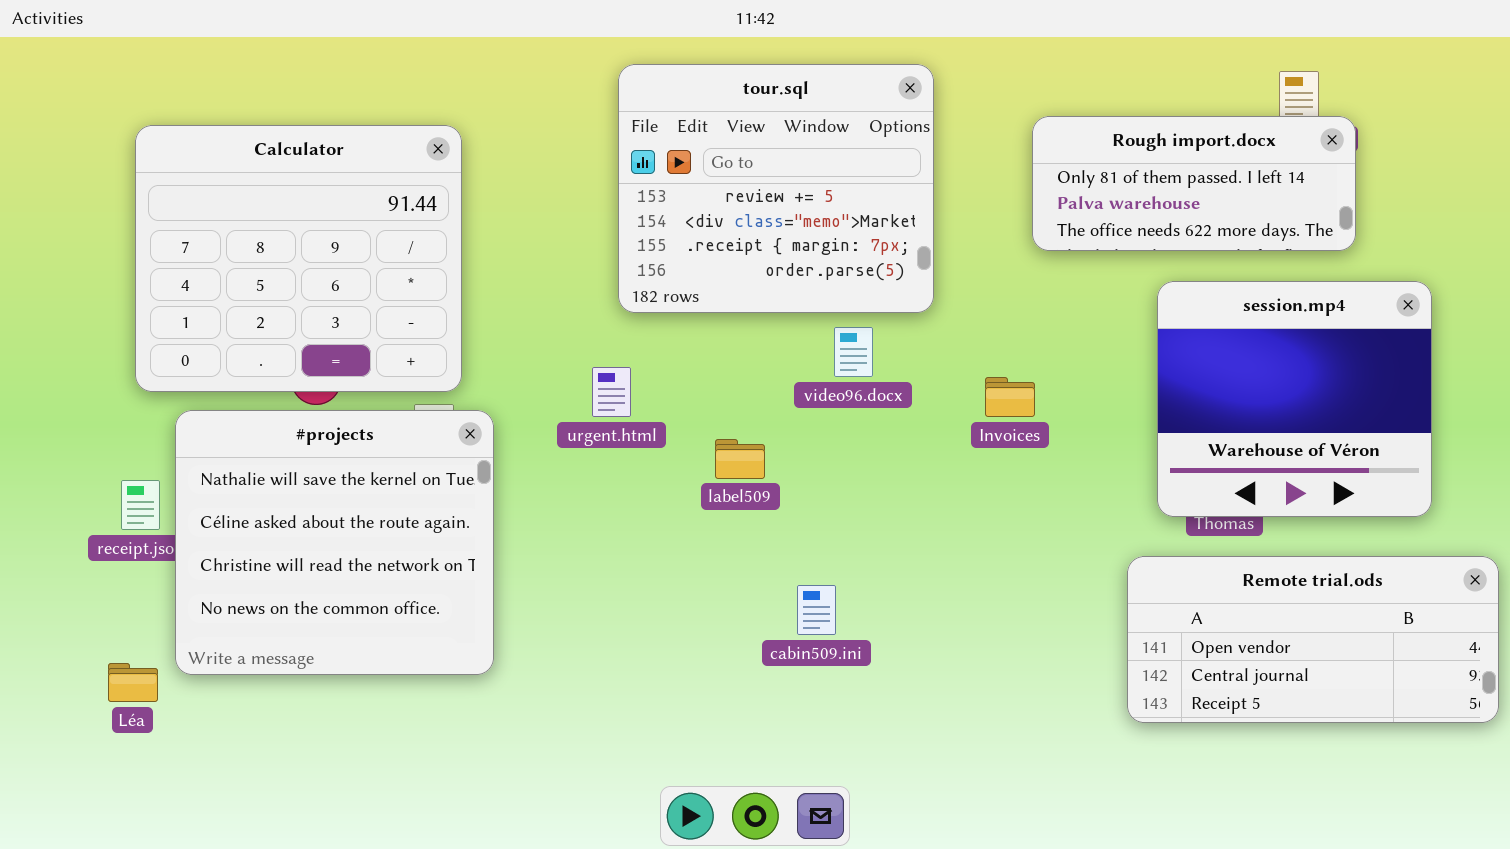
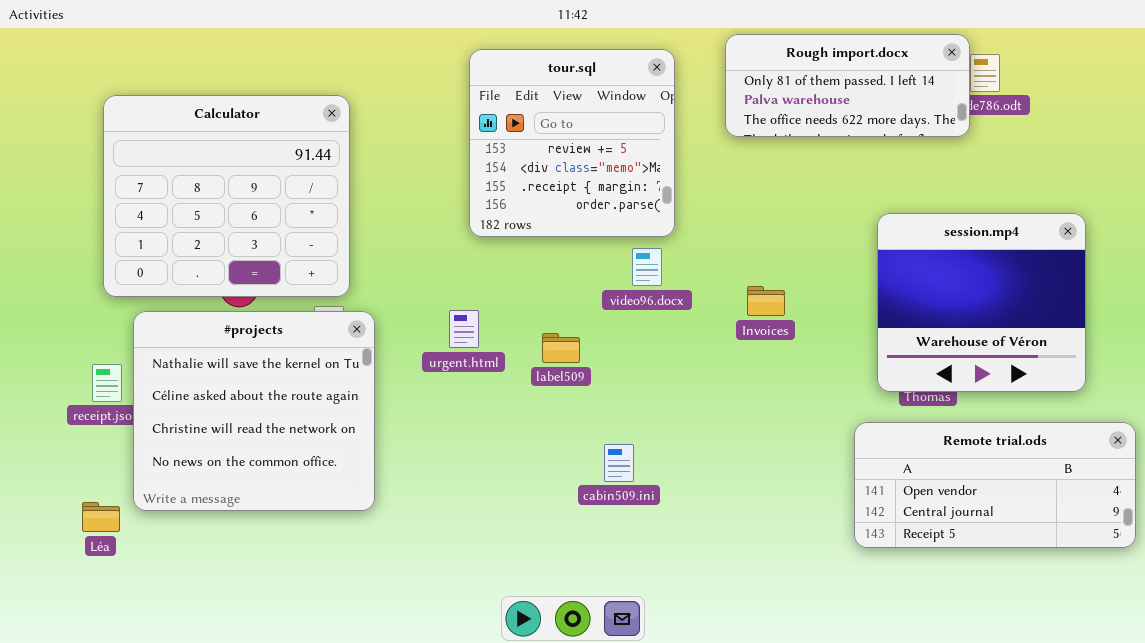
tour.sql: [618,64,934,313] -> [469,49,675,237], resized
Rough import.docx: [1032,116,1356,251] -> [725,34,970,137], moved
urgent.html: [592,367,631,417] -> [449,310,479,348], moved

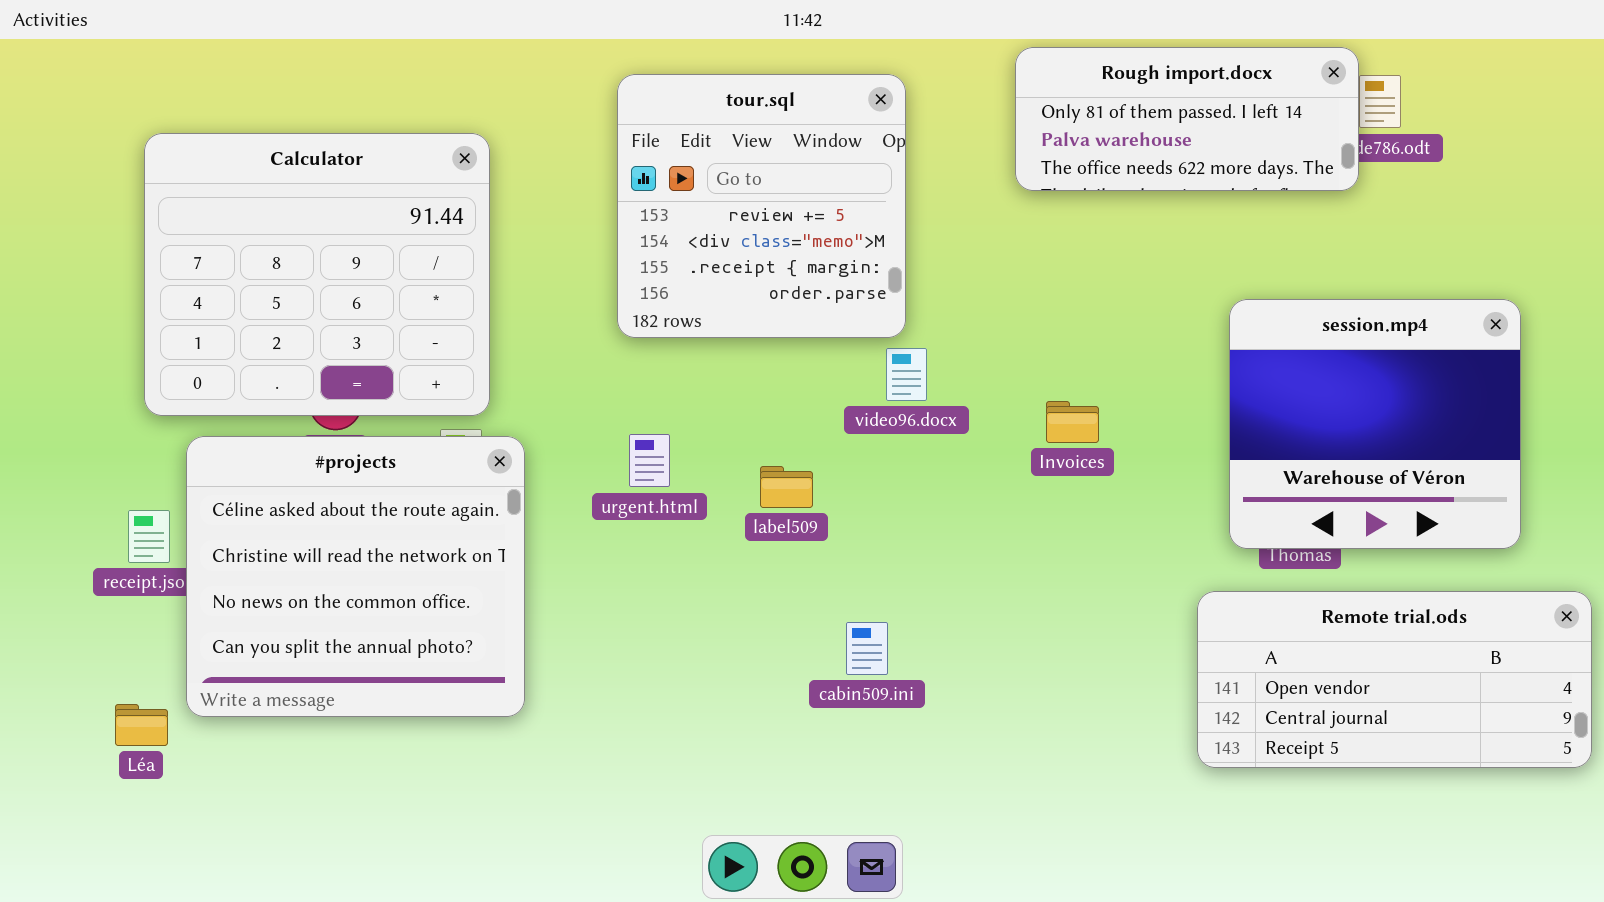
tour.sql: [469,49,675,237] -> [617,74,906,338], moved
#projects: [133,311,375,511] -> [186,436,525,717], scrolled down 1 row

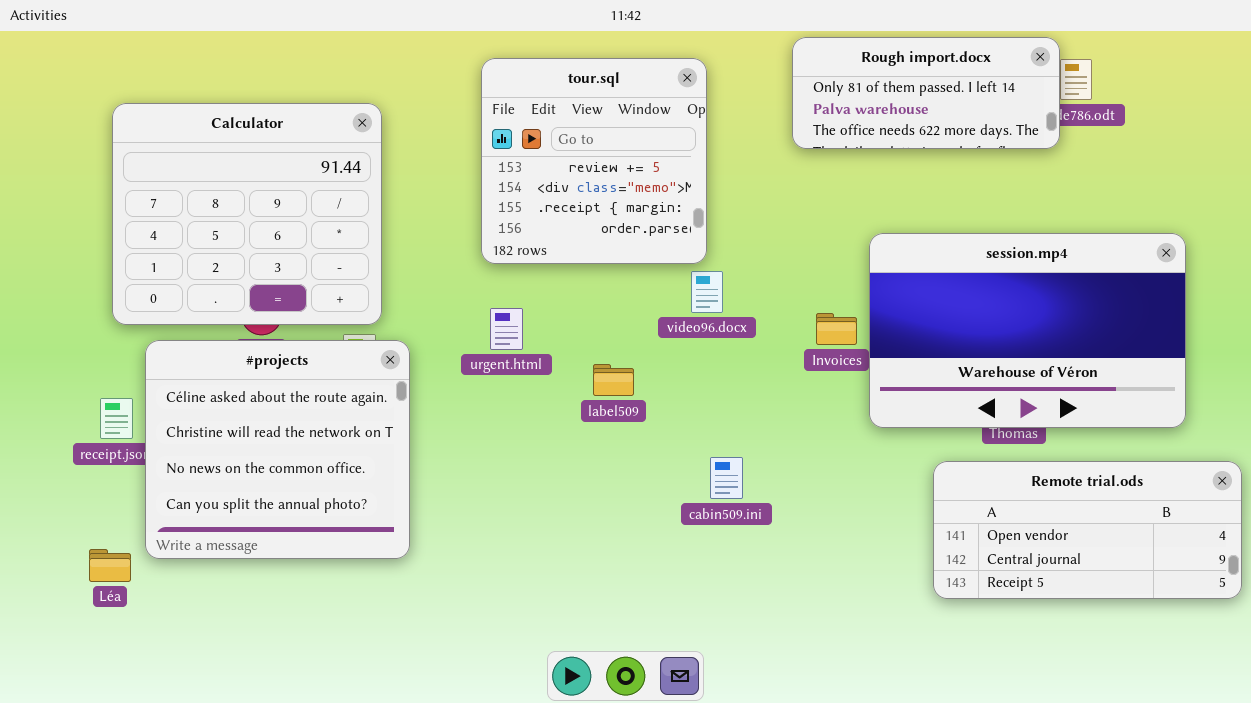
session.mp4: [1229,299,1521,549] -> [869,233,1186,428], resized
urgent.html: [629,434,670,487] -> [490,308,523,350], moved
cabin509.ini: [846,622,888,675] -> [710,457,743,499], moved

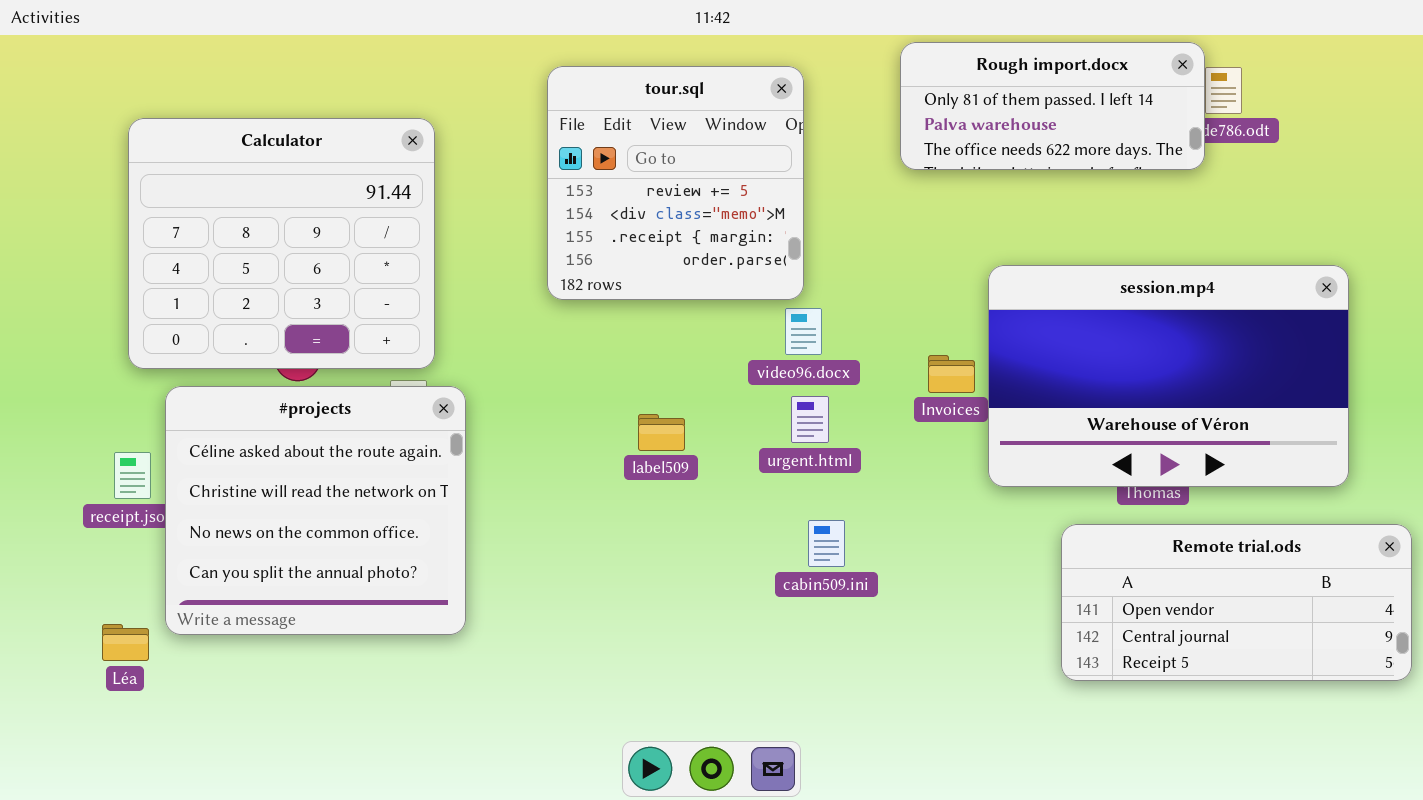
urgent.html: [490,308,523,350] -> [791,396,829,443], moved
label509: [593,364,634,396] -> [638,414,685,451], moved

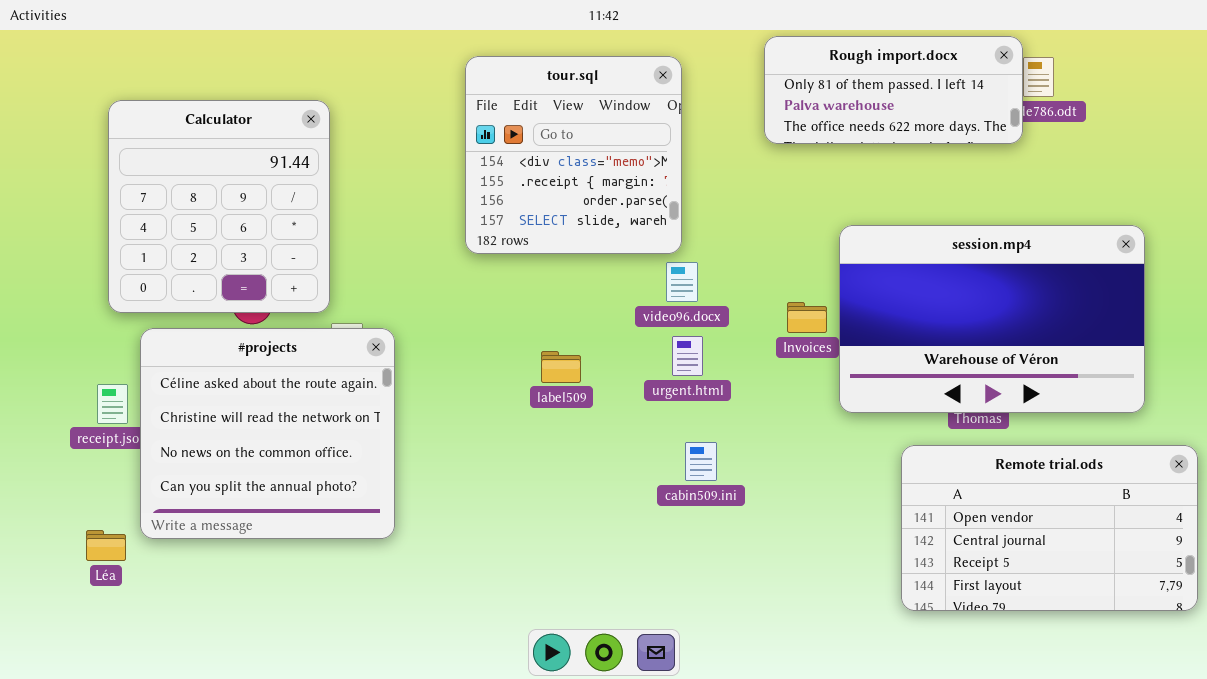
tour.sql: [547,66,804,300] -> [465,56,682,254], scrolled down 1 row
Calculator: [128,118,435,369] -> [108,100,330,313], resized
Remote trial.ods: [1061,524,1412,681] -> [901,445,1198,611], resized

